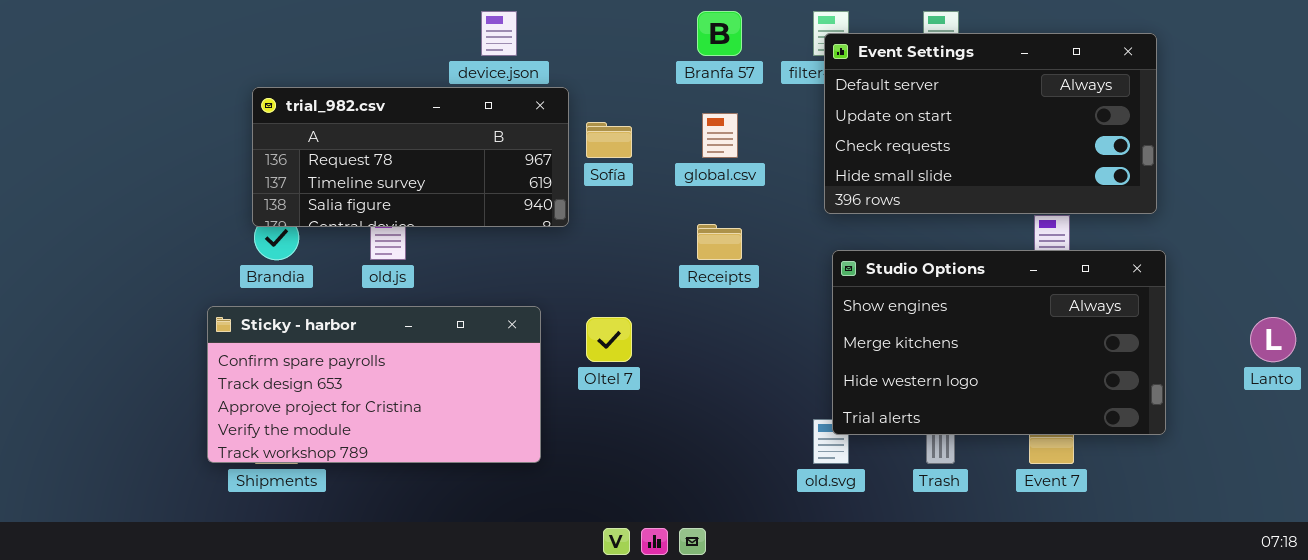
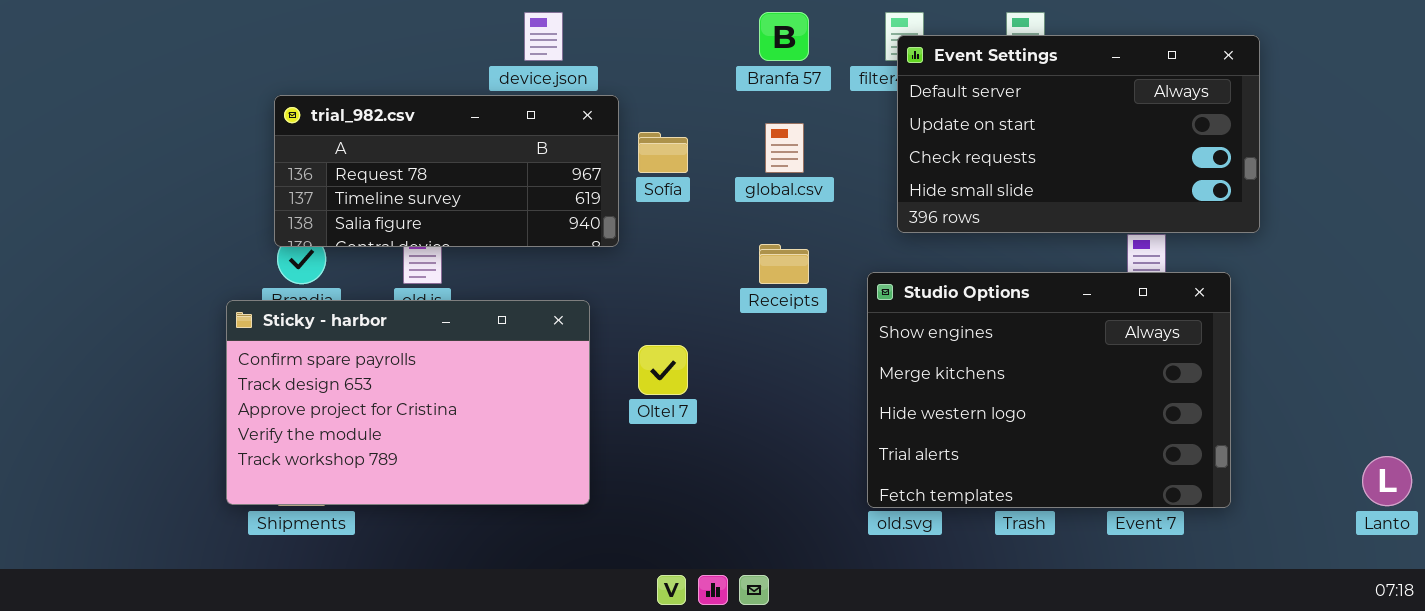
Studio Options: [832,250,1166,435] -> [867,272,1231,508], moved, resized
Sticky - harbor: [207,306,541,463] -> [226,300,590,505], resized
Lanto: [1250,317,1296,362] -> [1362,456,1412,506], moved

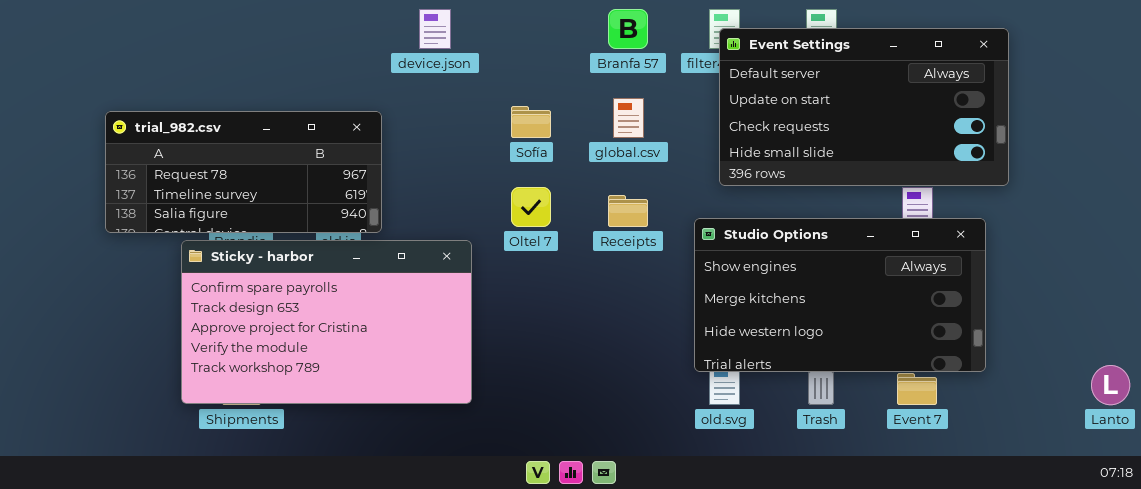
trial_982.csv: [274,95,619,247] -> [105,111,382,233], moved
Studio Options: [867,272,1231,508] -> [694,218,986,372], resized
Oltel 7: [638,345,688,395] -> [511,187,551,227], moved

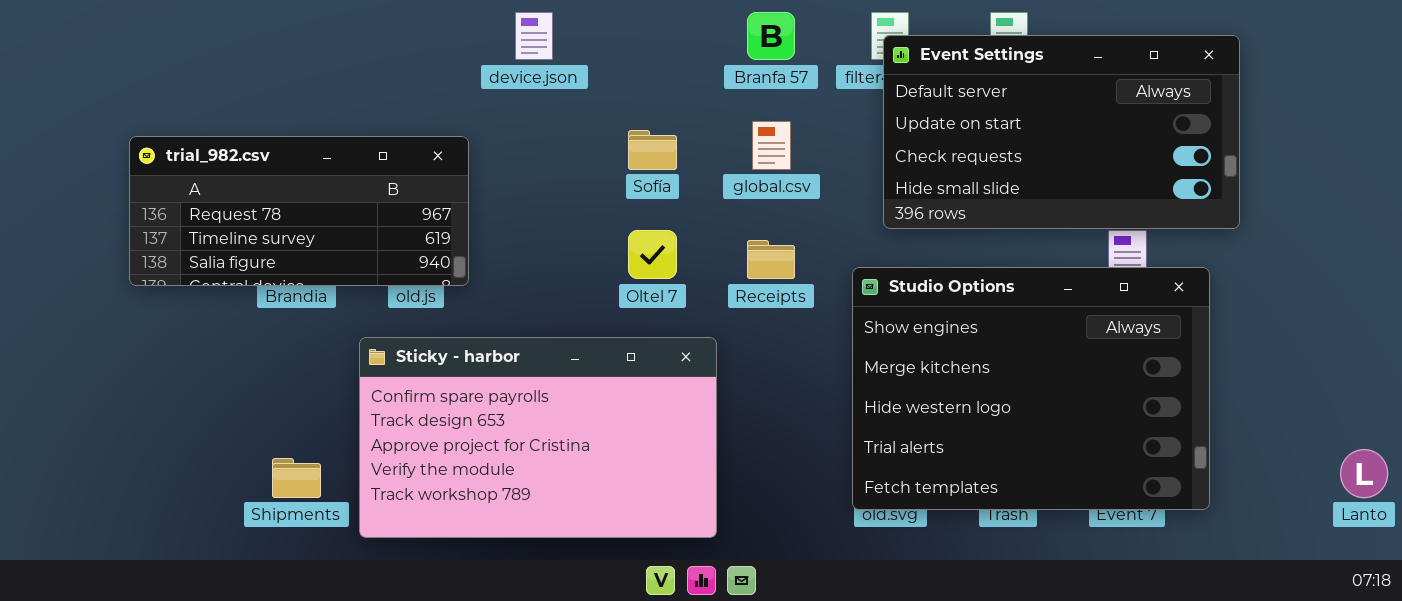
Studio Options: [694,218,986,372] -> [852,267,1210,510], resized
Sticky - harbor: [181,240,472,404] -> [359,337,717,538], moved

